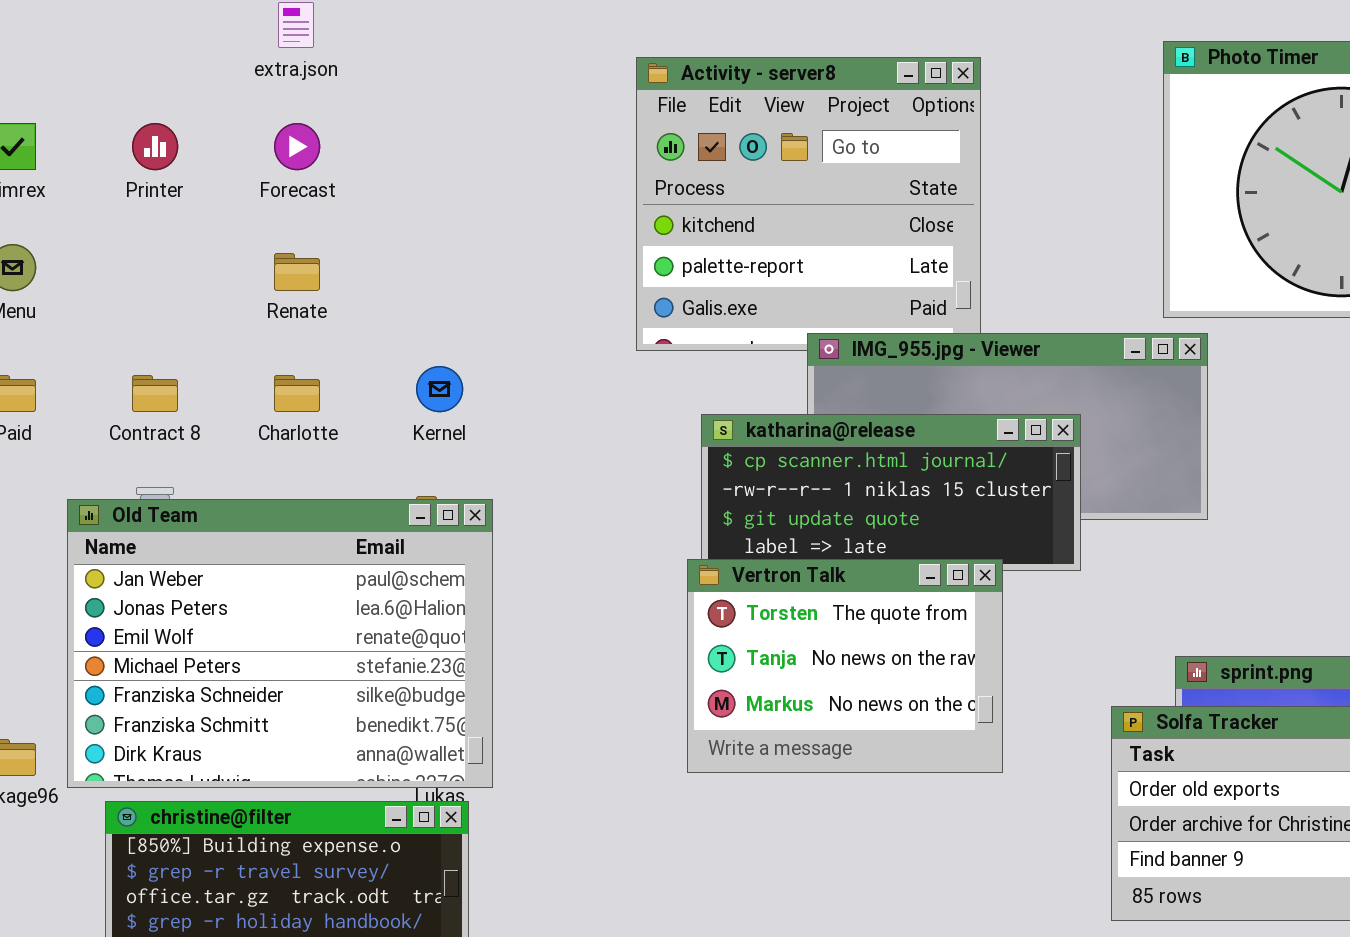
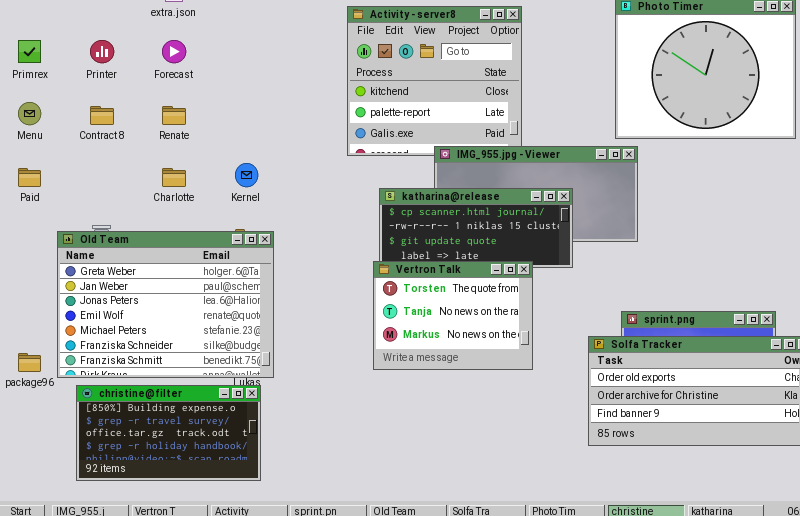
Contract 8: [132,375,178,412] -> [90,106,114,125], moved
Old Team: [67,499,493,788] -> [57,231,274,378], scrolled up 1 row

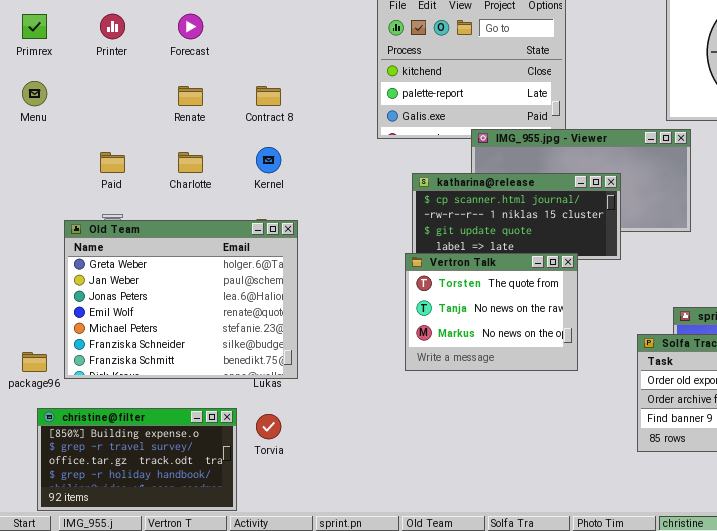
Contract 8: [90,106,114,125] -> [256,86,281,106], moved
Paid: [18,168,41,187] -> [100,152,125,173], moved
christine@filter: [76,385,261,481] -> [37,408,237,511], moved

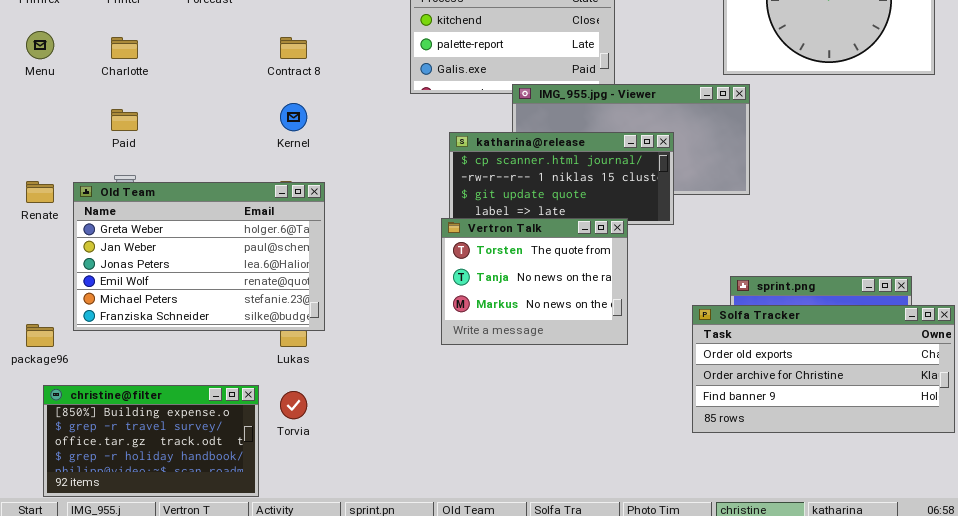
Renate: [178,86,203,106] -> [26,181,54,203], moved
Charlotte: [178,152,203,173] -> [111,37,138,59], moved
Old Team: [64,220,298,379] -> [73,182,325,331], resized

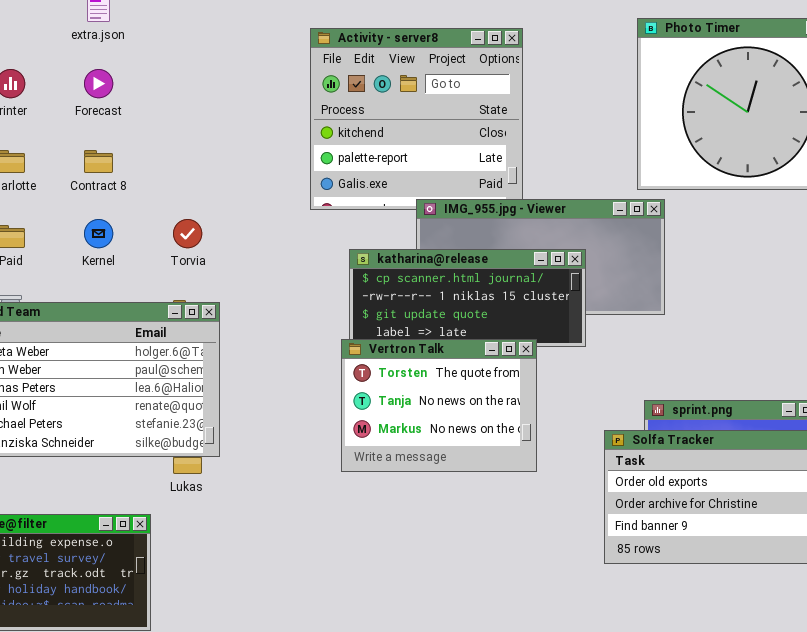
Contract 8: [280,37,307,59] -> [84,150,113,173], moved
Kernel: [280,103,307,131] -> [84,219,113,248], moved
Torvia: [280,391,307,419] -> [173,219,202,248], moved

